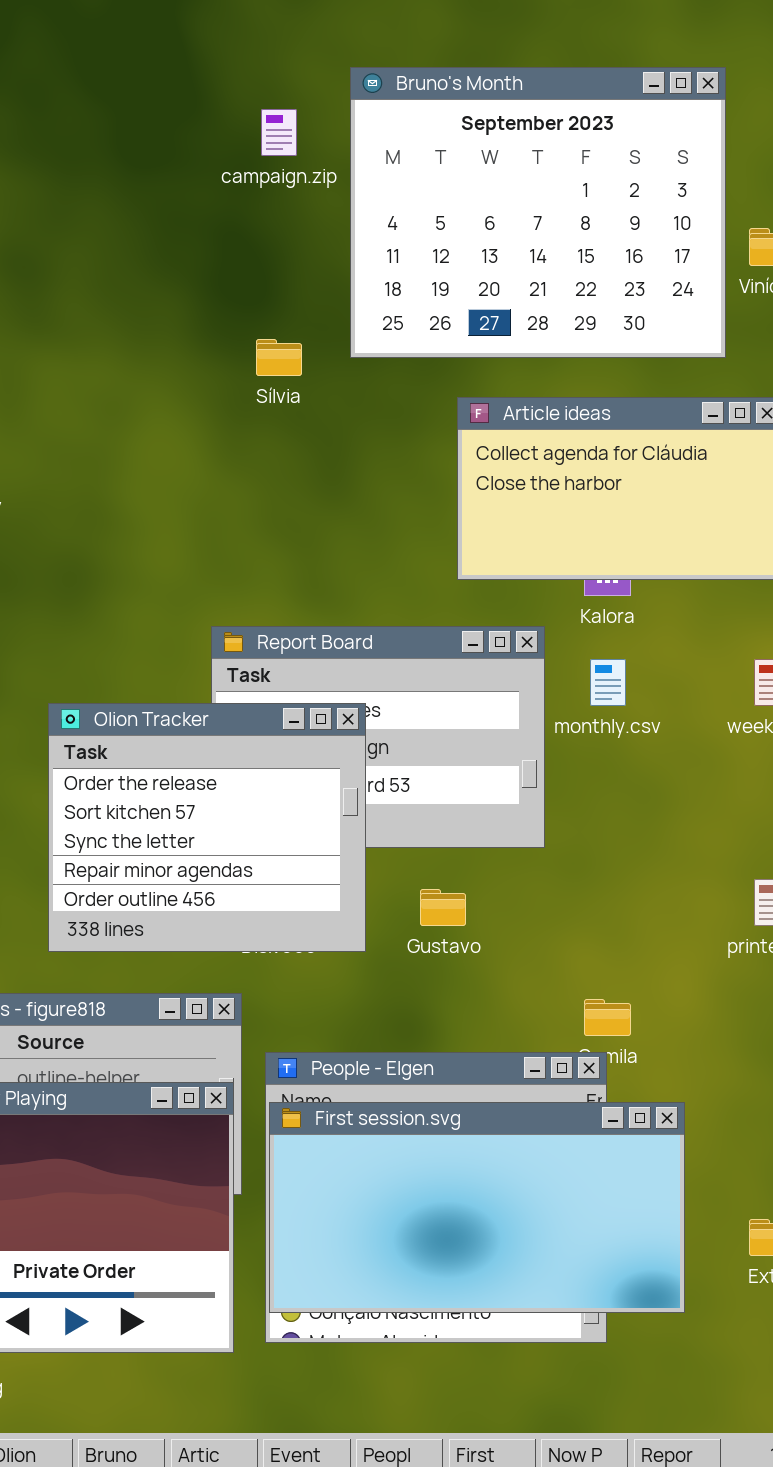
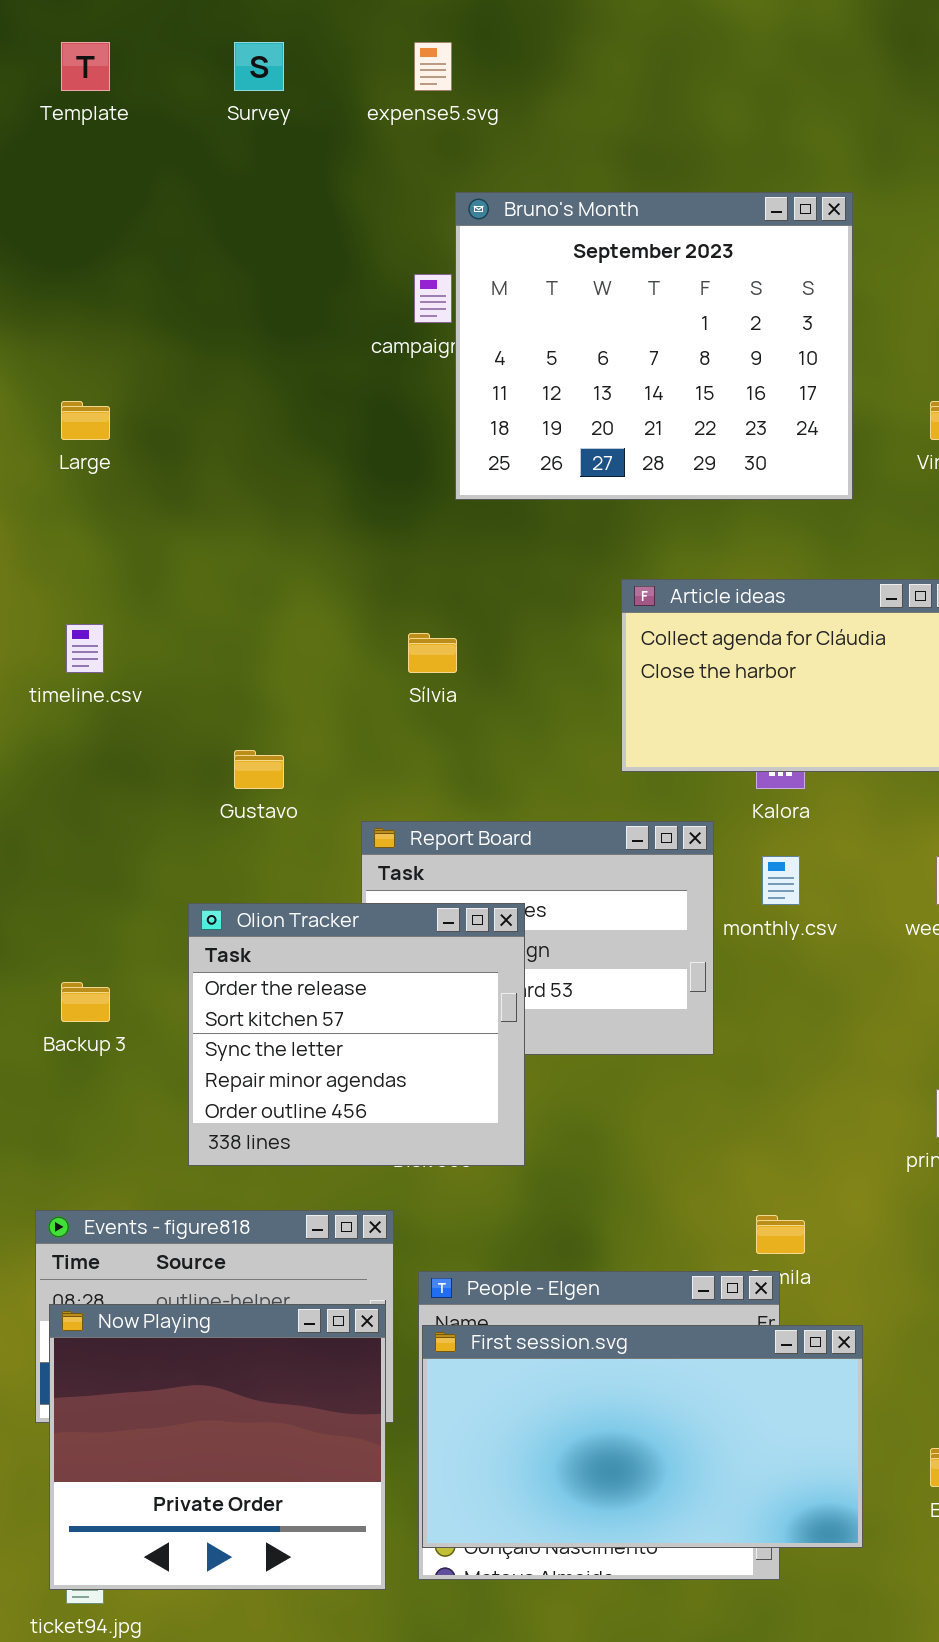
Bruno's Month: [350,67,726,358] -> [455,192,853,500], moved
Sílvia: [256,339,302,376] -> [408,633,457,673], moved
Gustavo: [420,889,466,926] -> [234,750,284,789], moved

